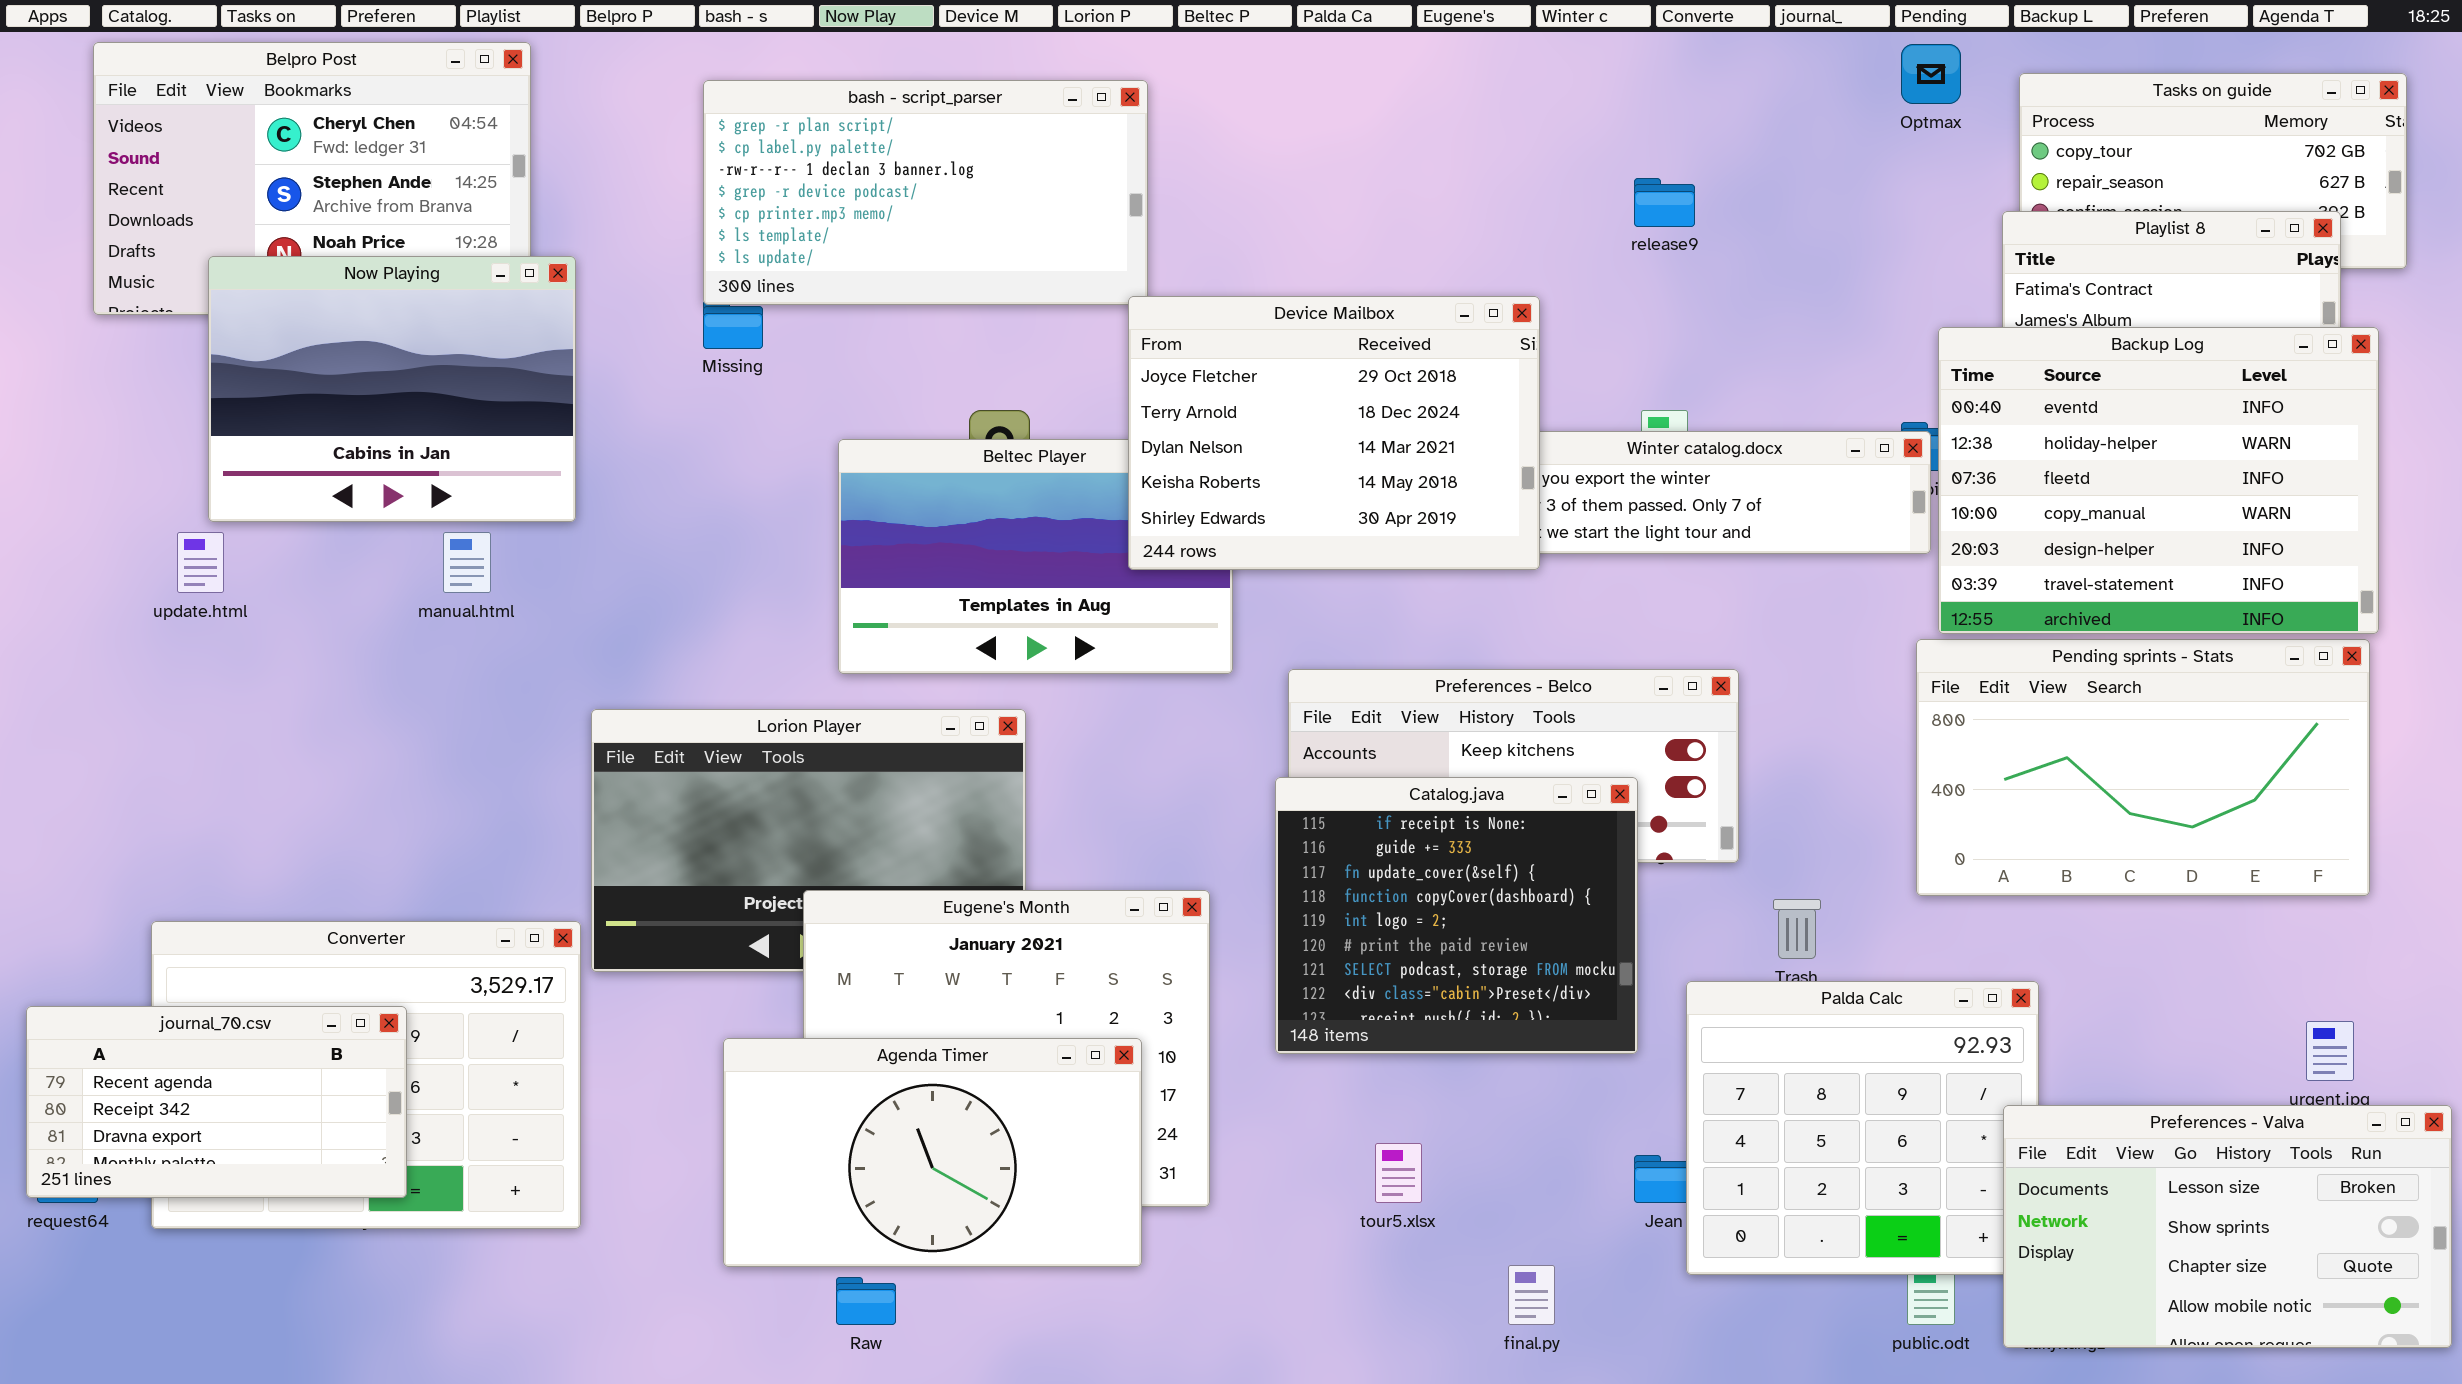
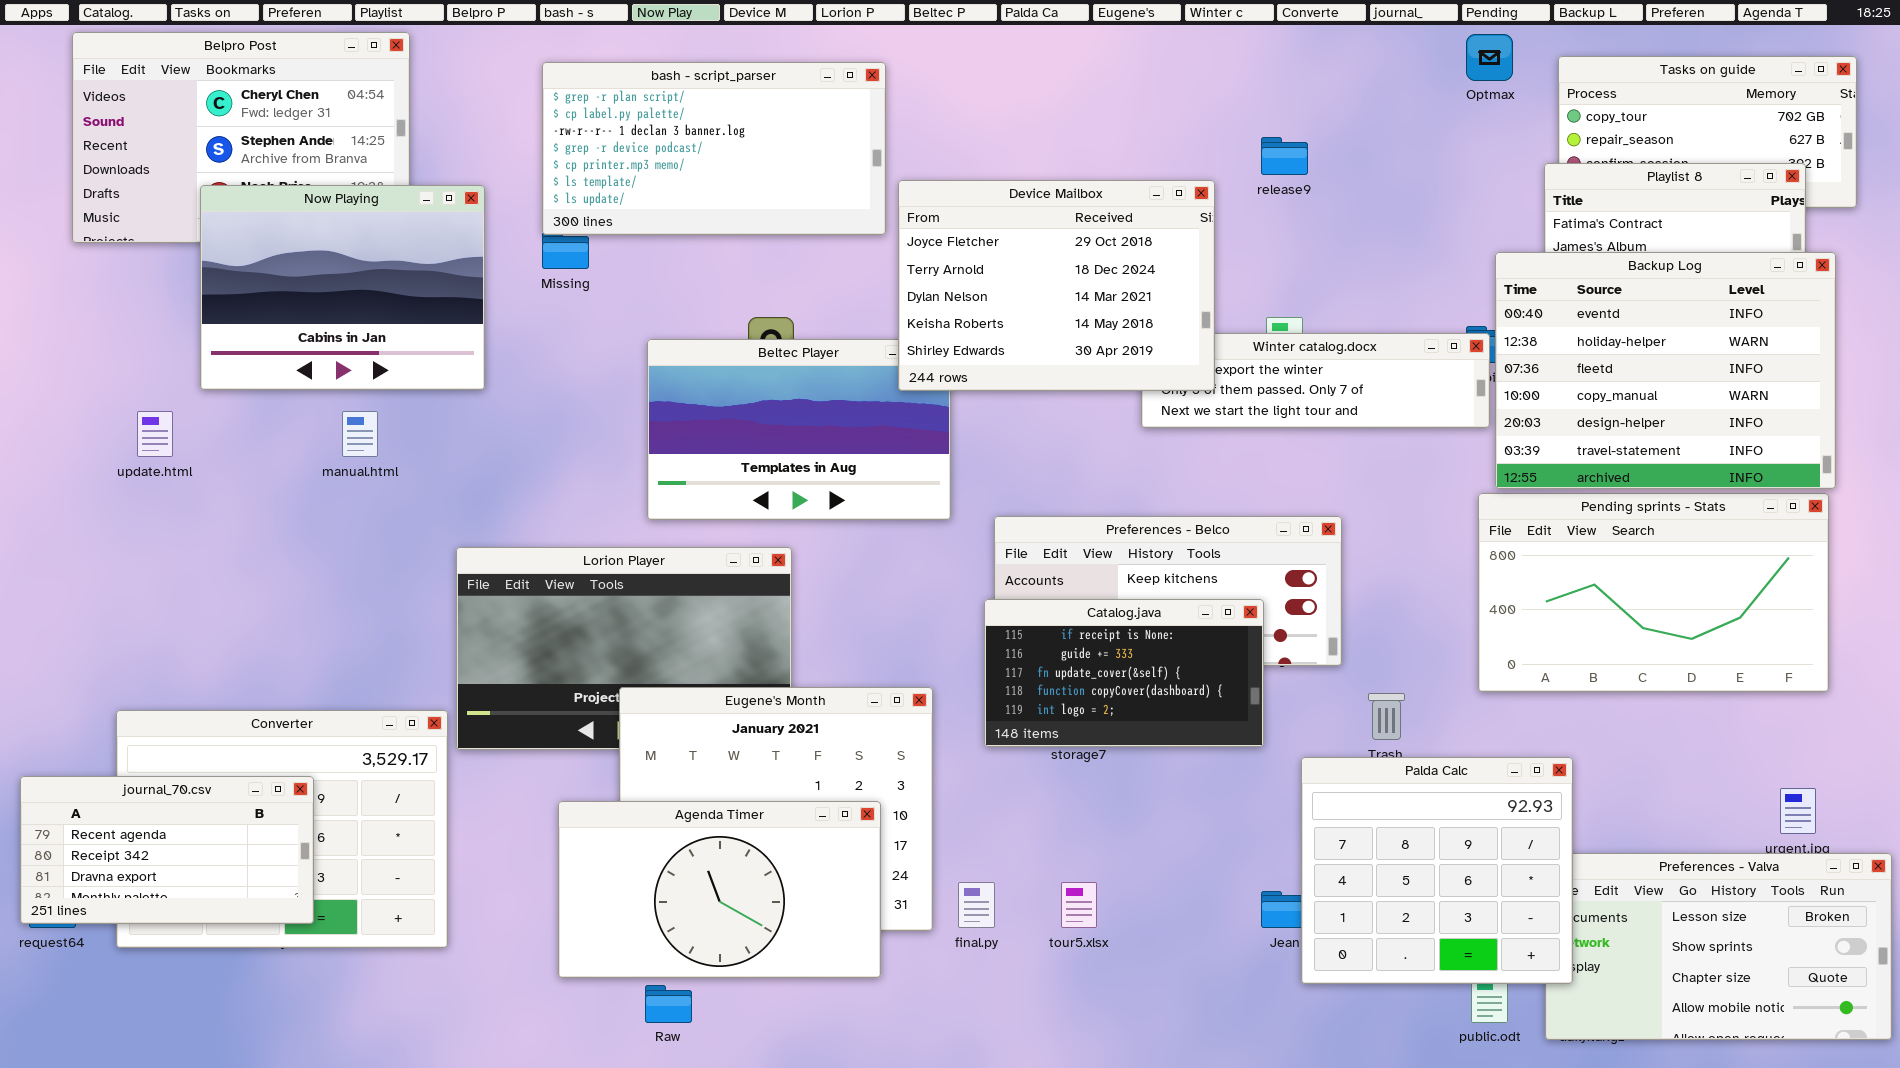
Now Playing: [208,256,576,522] -> [200,185,485,390], moved
Device Mailbox: [1128,296,1540,570] -> [898,180,1215,391], moved
Catalog.java: [1275,777,1638,1054] -> [984,599,1264,747], resized
Palda Calc: [1686,981,2039,1275] -> [1301,757,1573,984], raised
final.py: [1508,1265,1555,1325] -> [958,882,995,928], moved

